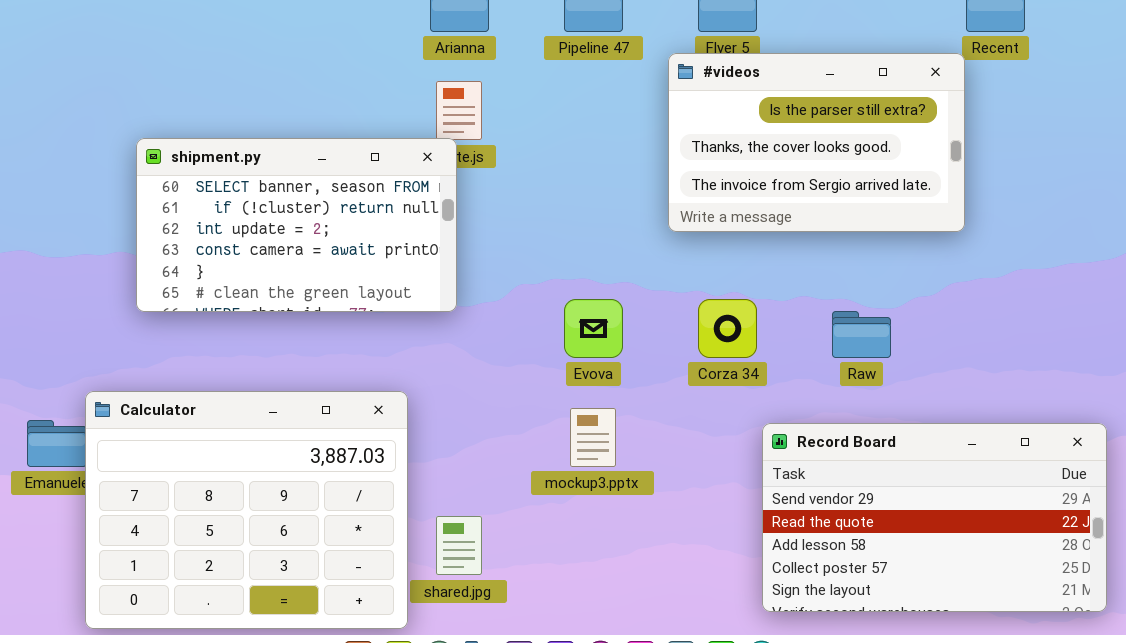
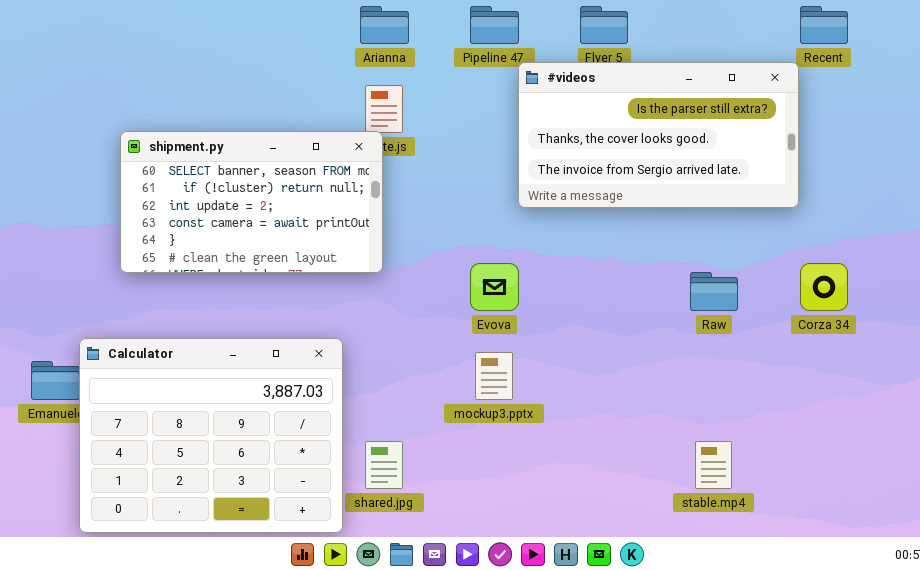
#videos: [668,53,965,232] -> [518,62,799,208], resized
Corza 34: [698,299,757,358] -> [800,263,848,311], moved
Record Board: [762,423,1107,612] -> none, closed

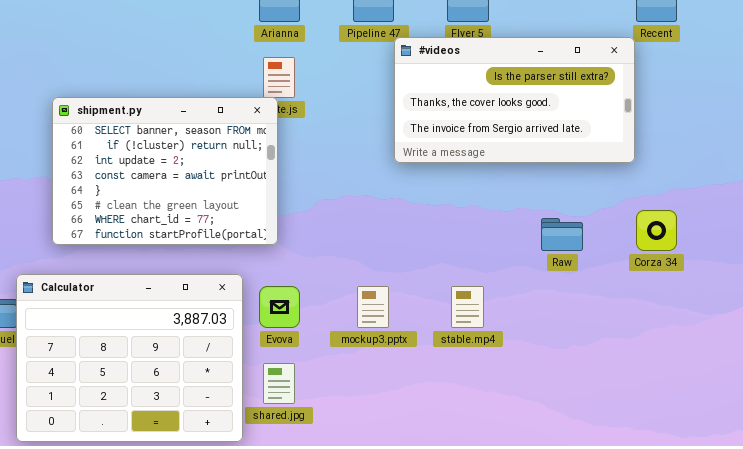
shipment.py: [120,131,383,273] -> [52,97,278,245], resized
Evova: [470,263,519,311] -> [259,286,300,328], moved
stable.mp4: [695,441,732,489] -> [451,286,484,328], moved

